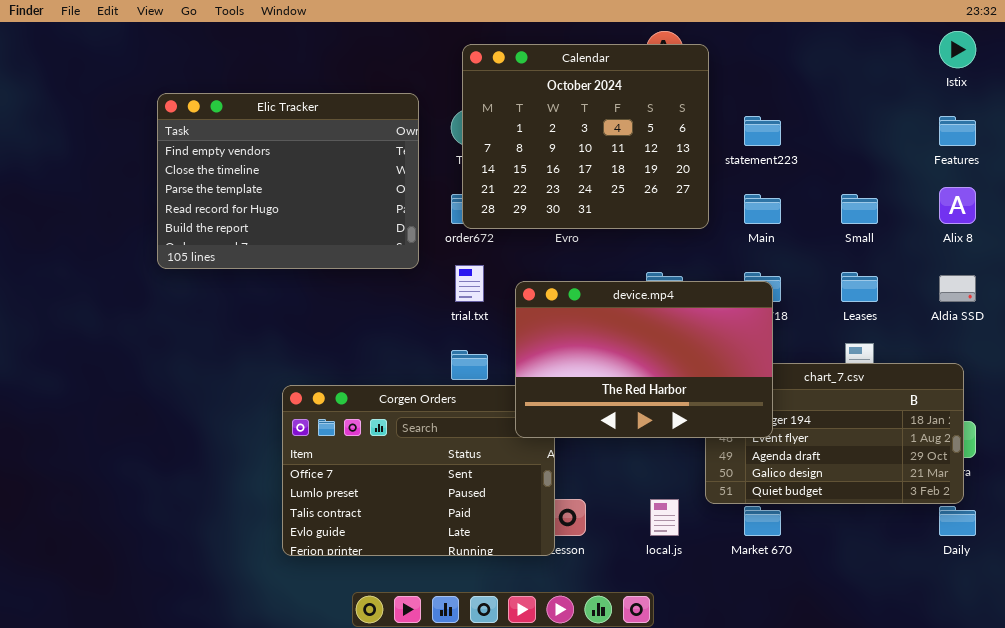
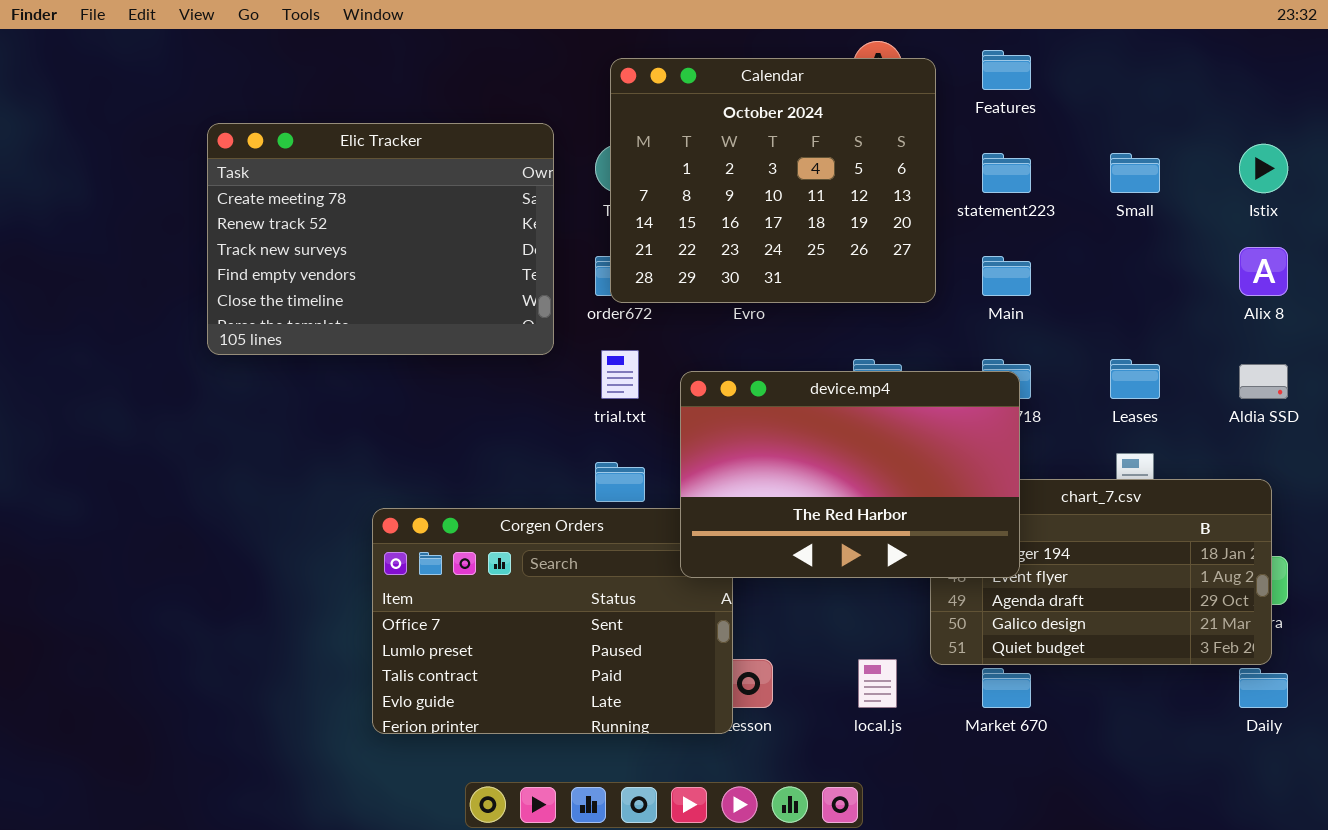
Istix: [939,31,976,68] -> [1239,144,1288,193], moved
Elic Tracker: [157,93,419,269] -> [207,123,554,355], scrolled up 3 rows
Features: [939,116,976,146] -> [982,50,1031,90], moved
Small: [841,194,878,224] -> [1110,153,1160,193], moved

